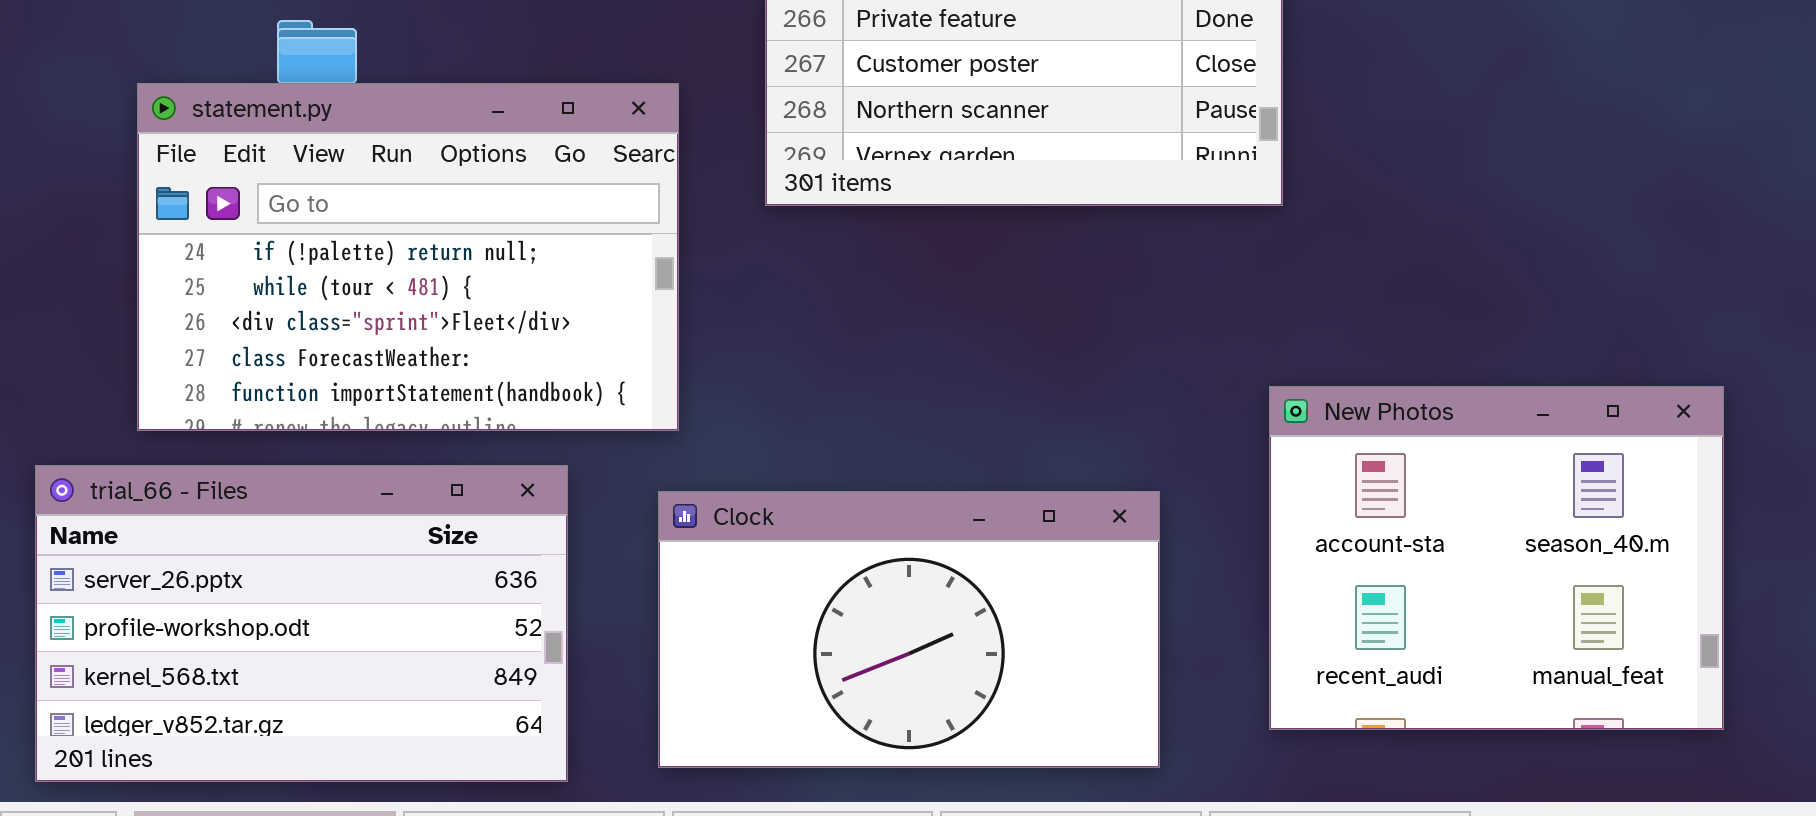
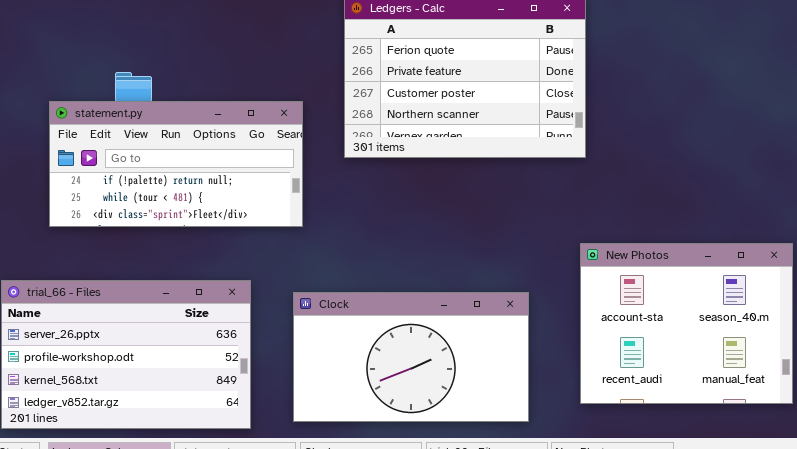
statement.py: [137,83,679,431] -> [49,101,303,227], resized

